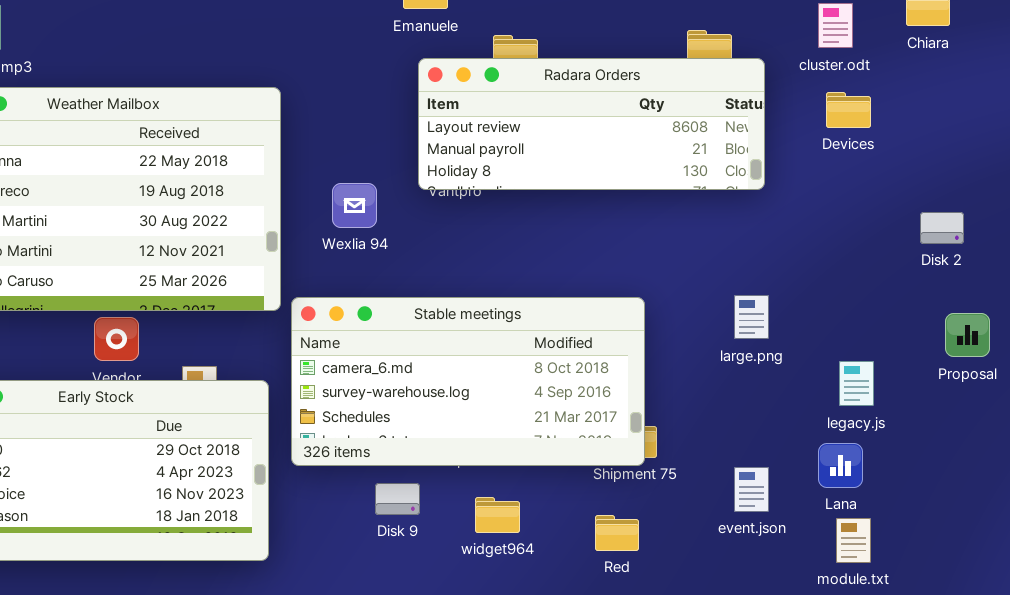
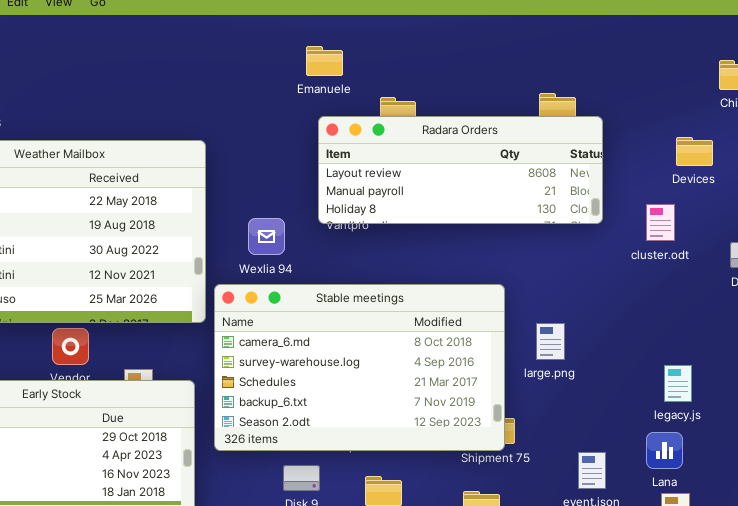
cluster.odt: [818,3,853,48] -> [646,204,675,241], moved
Devices: [826,92,871,128] -> [676,137,713,166], moved
large.png: [734,295,769,339] -> [536,323,565,360], moved
Stable meetings: [291,297,645,466] -> [214,284,505,451], resized

